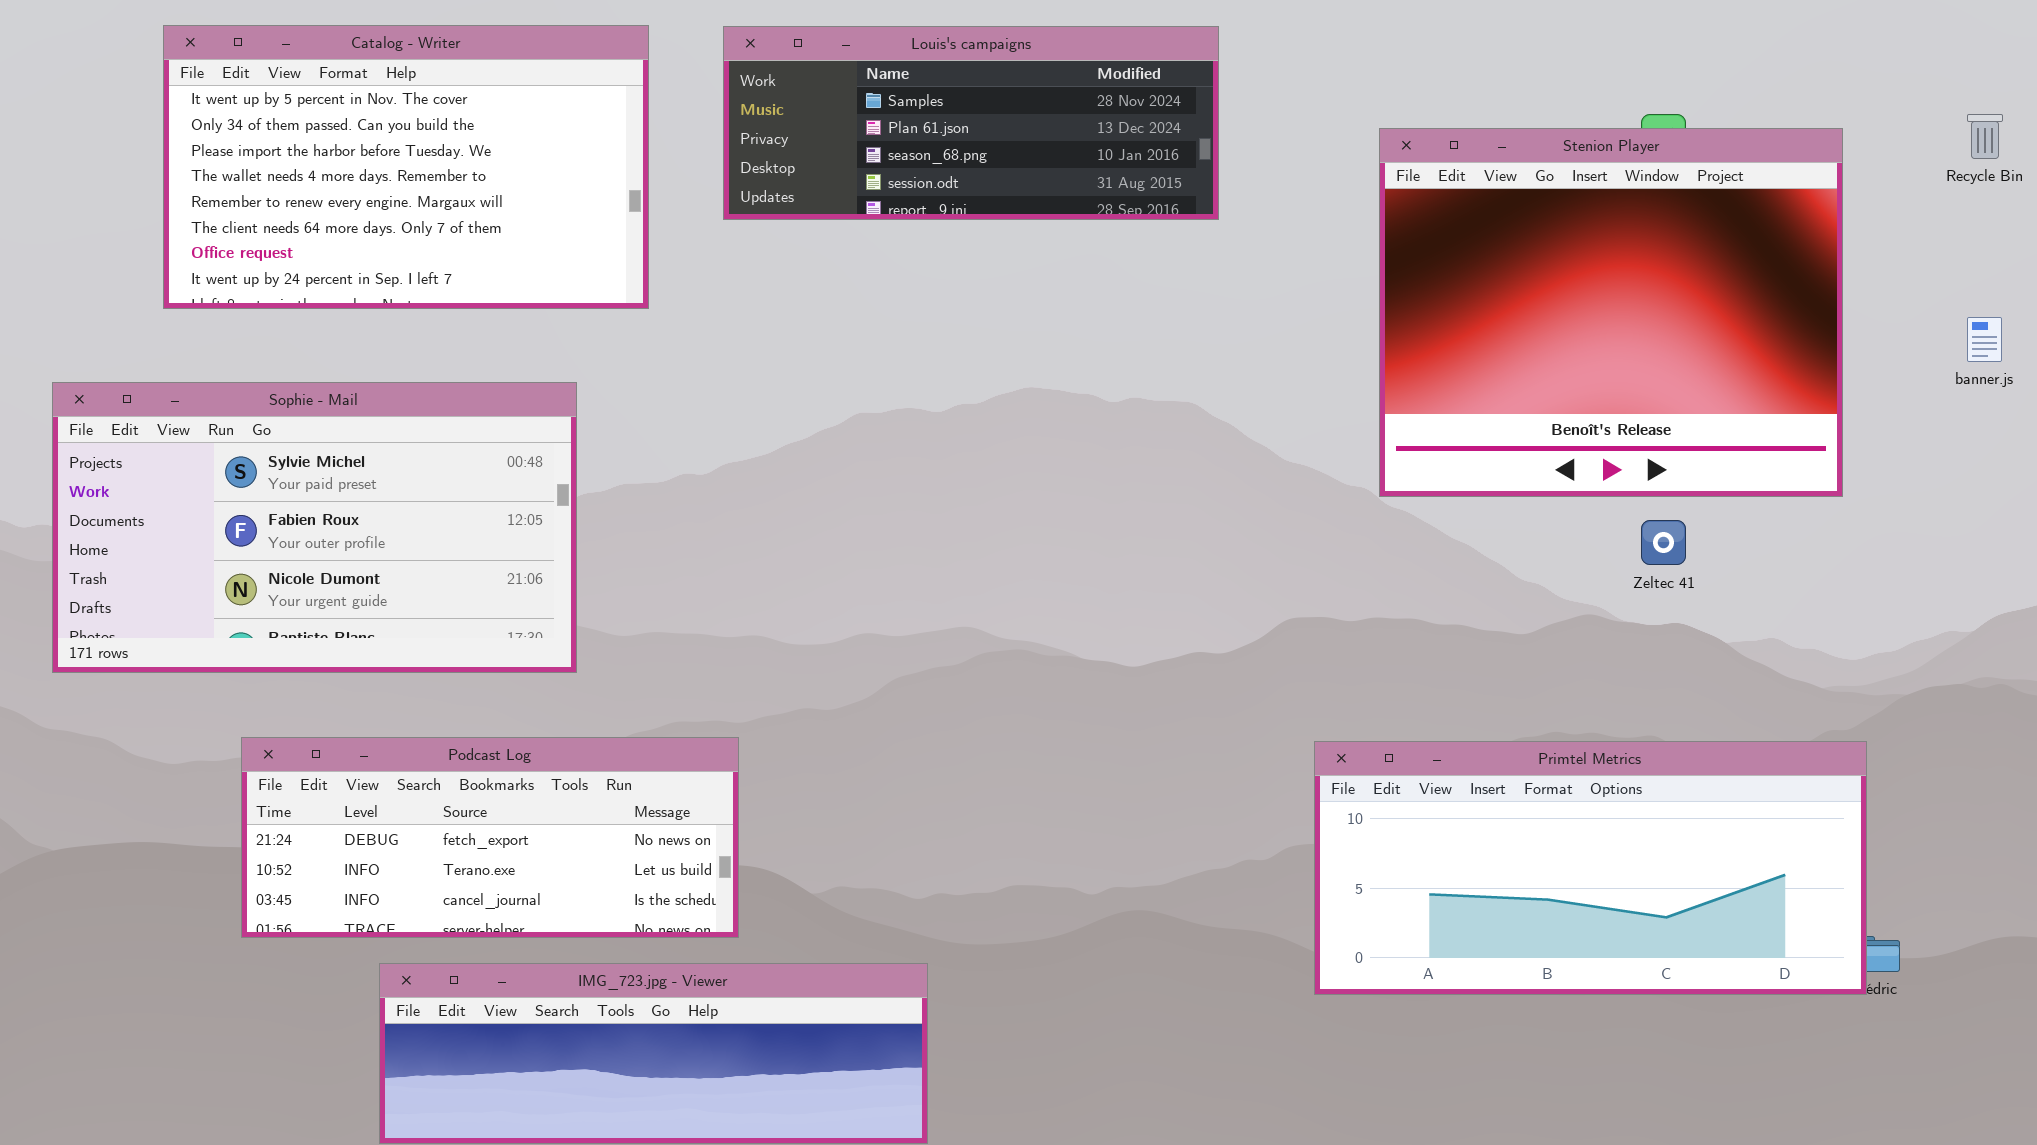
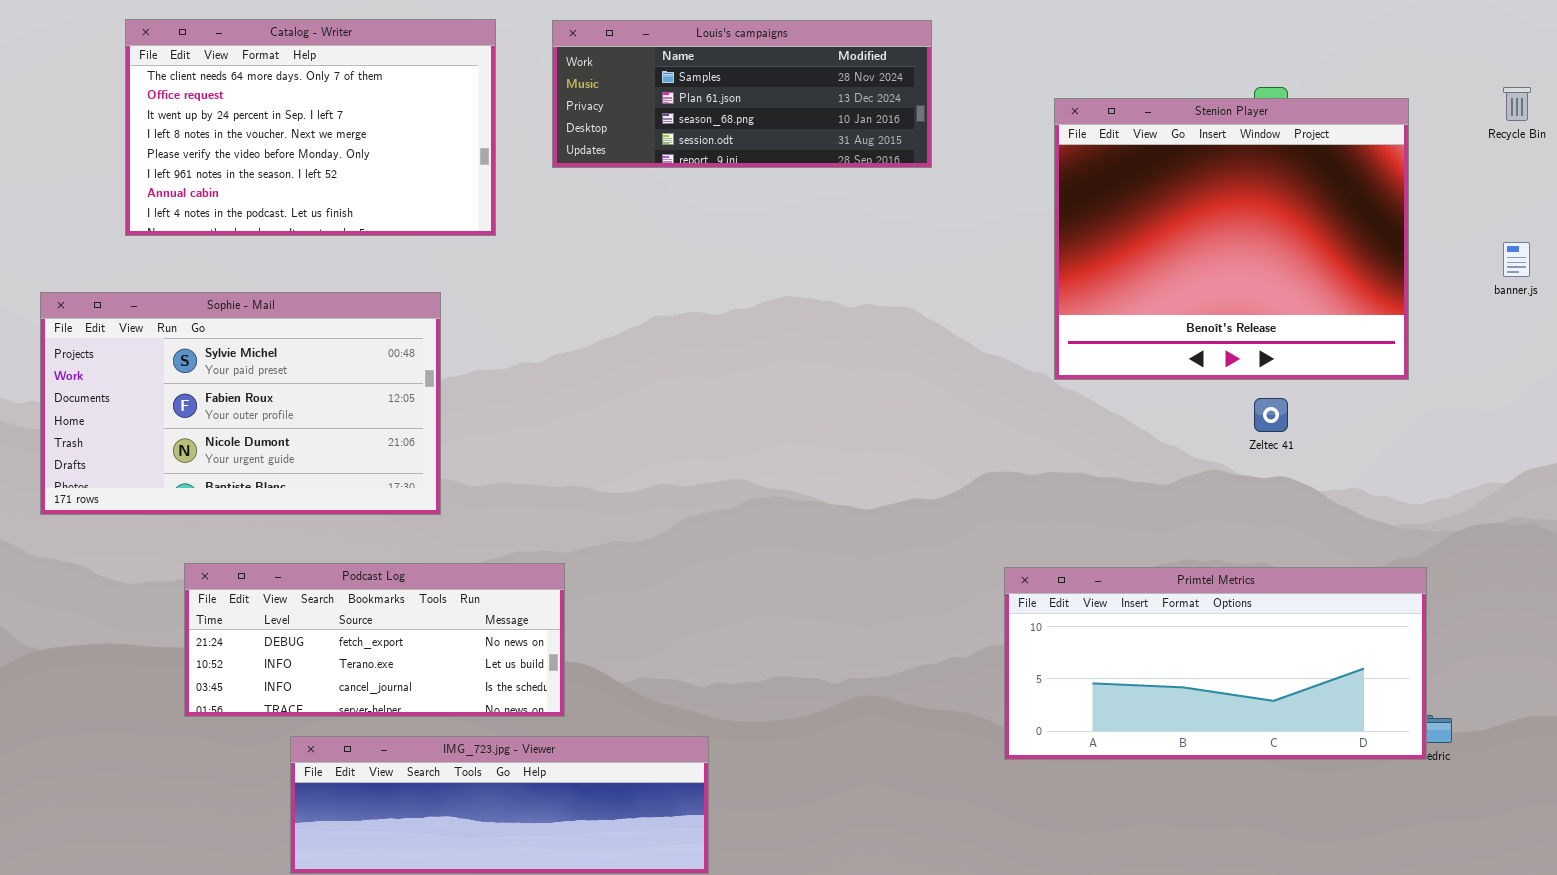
Catalog - Writer: [163,25,649,309] -> [125,19,496,236], scrolled down 5 rows

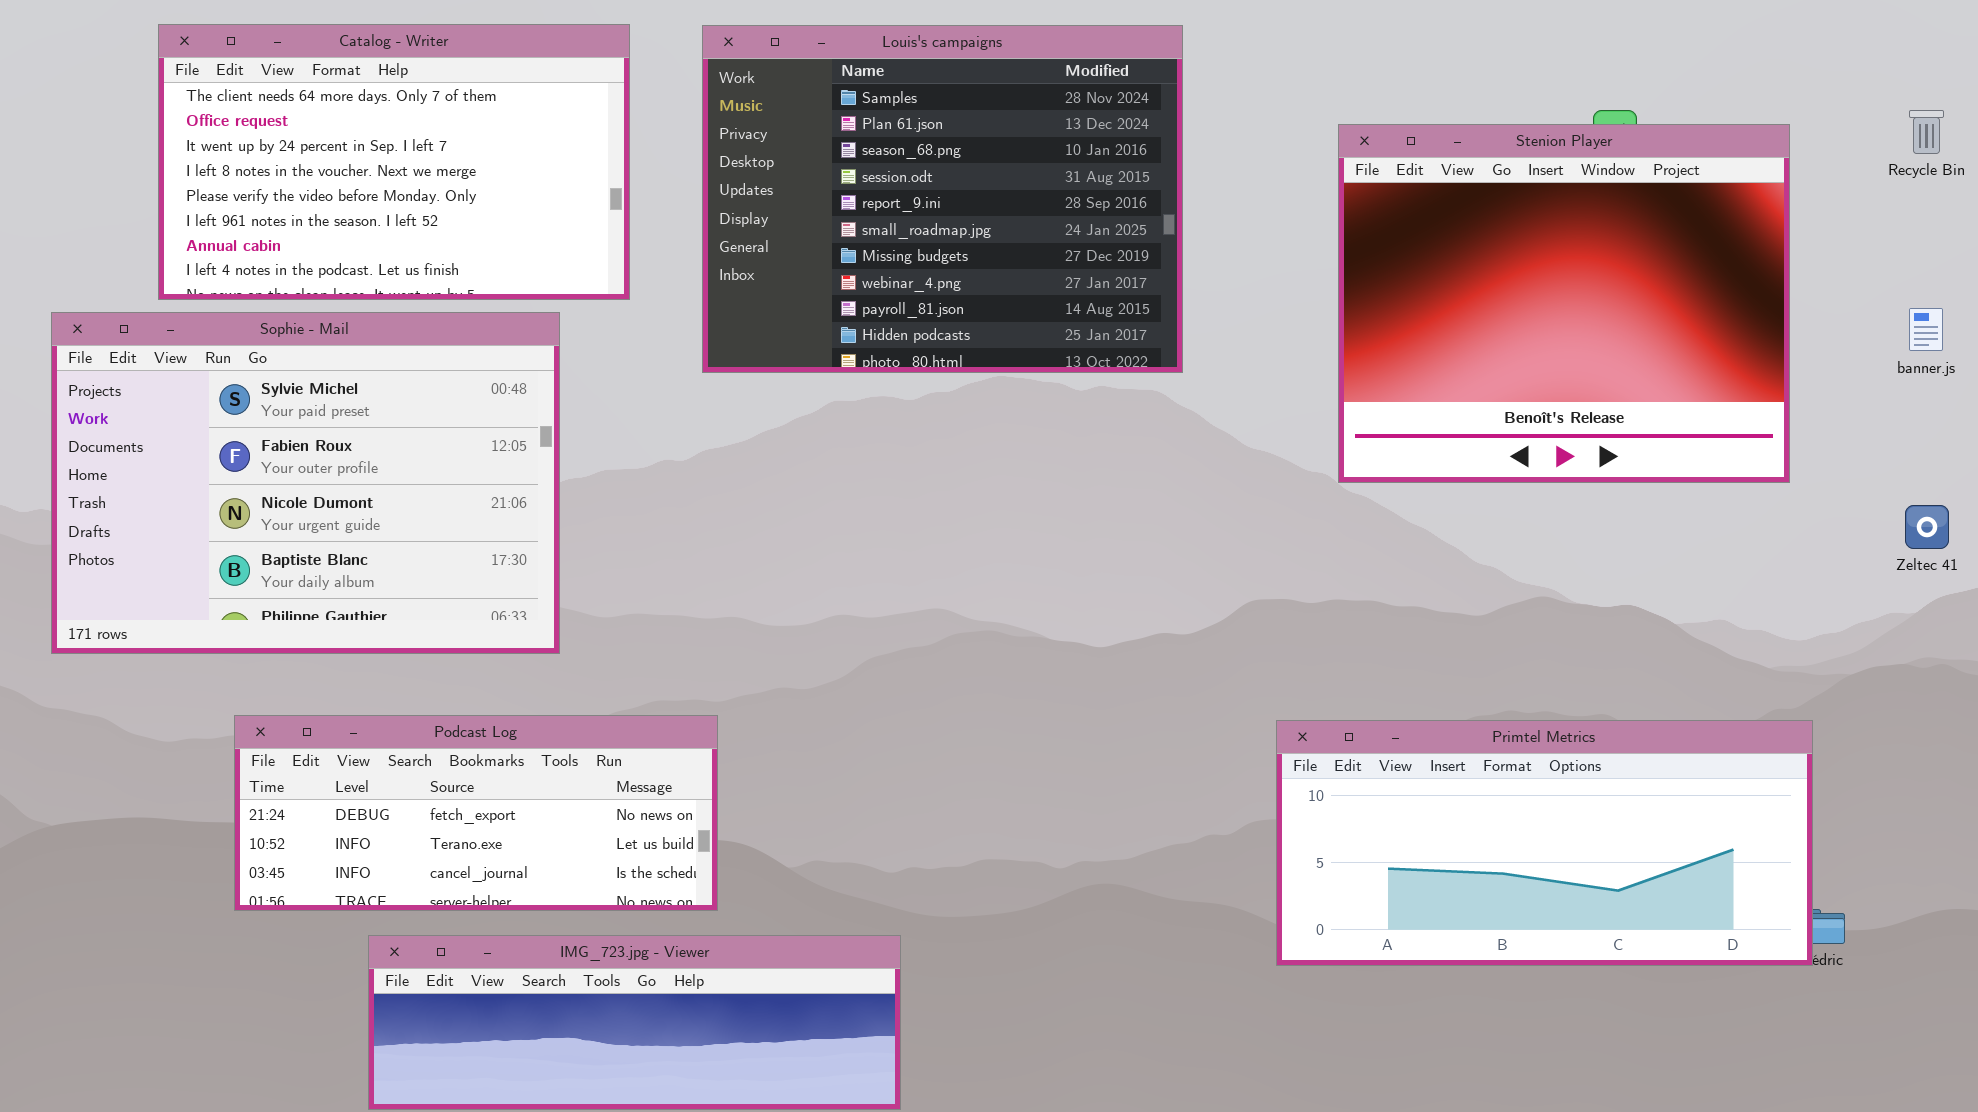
Louis's campaigns: [552,20,932,168] -> [702,25,1183,373], resized
Sophie - Mail: [40,292,441,515] -> [51,312,560,654], resized
Zeltec 41: [1254,398,1288,432] -> [1905,505,1949,549], moved

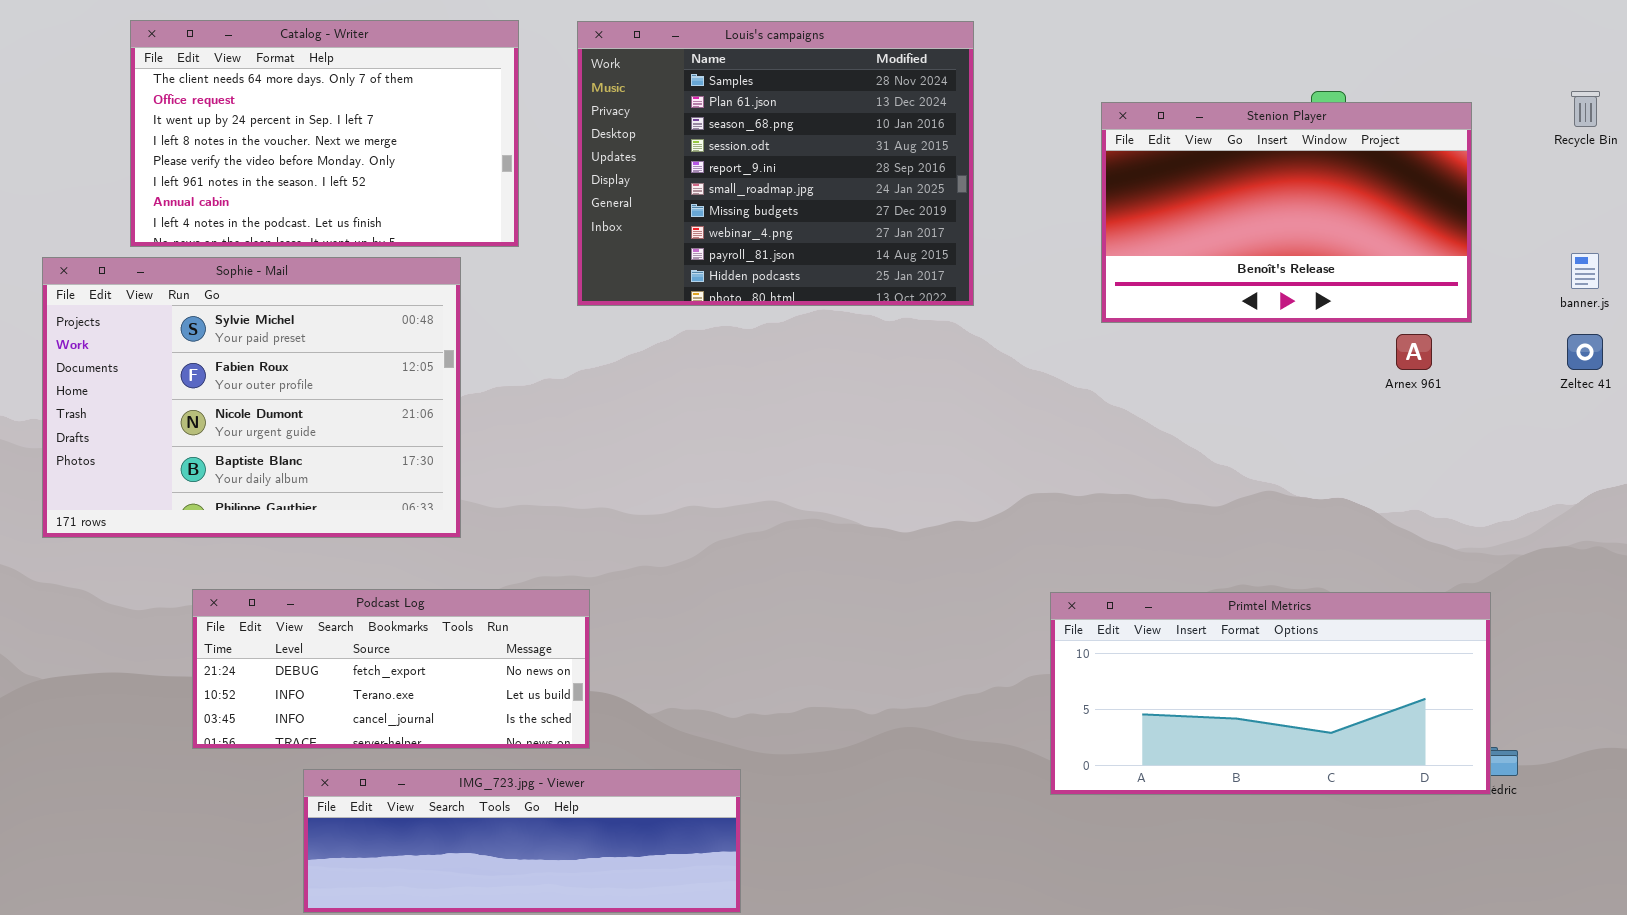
Stenion Player: [1338,124,1790,483] -> [1101,102,1472,323], resized
Zeltec 41: [1905,505,1949,549] -> [1567,334,1603,370], moved

